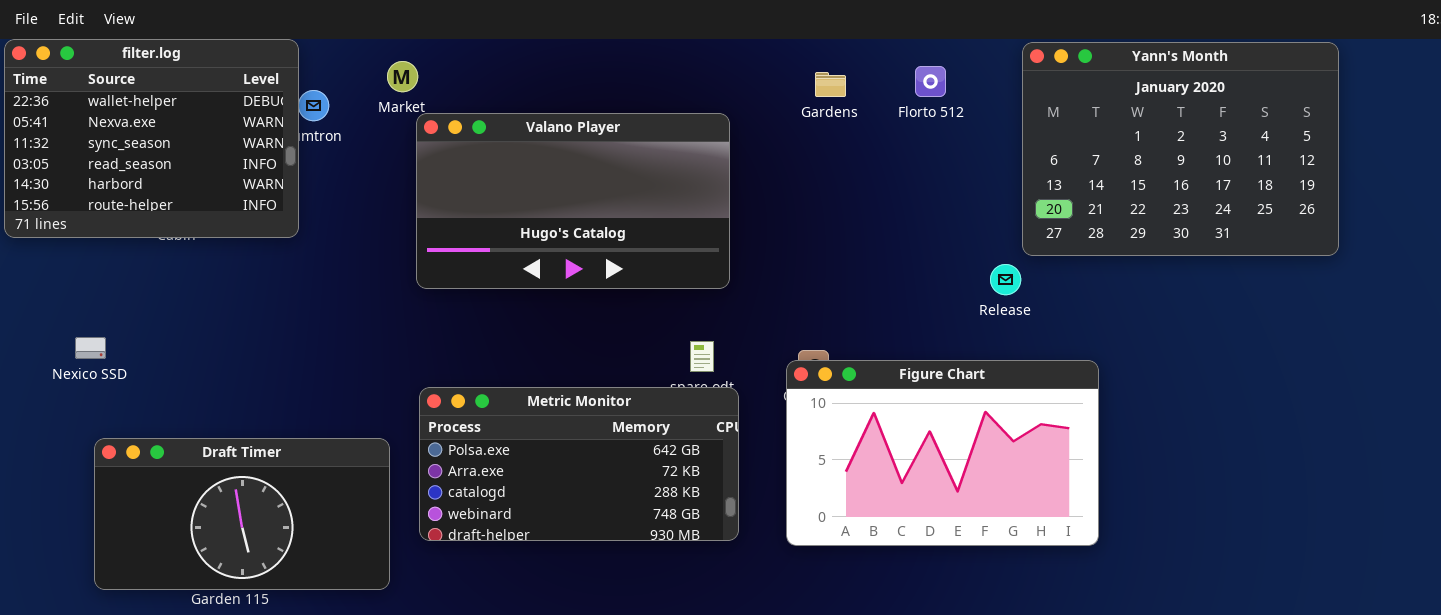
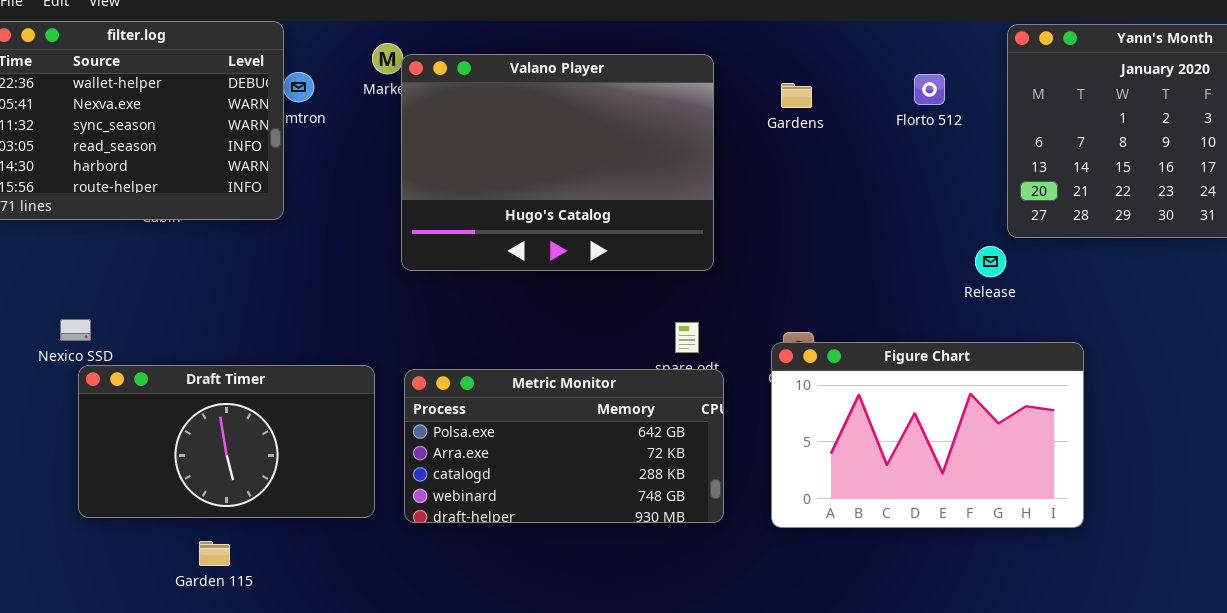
Florto 512: [915,66,946,97] -> [914,74,945,105], moved
Gardens: [815,72,846,97] -> [781,83,812,108], moved
Valano Player: [416,113,730,289] -> [401,54,714,271], resized
Draft Timer: [94,438,390,590] -> [78,365,375,518], moved

